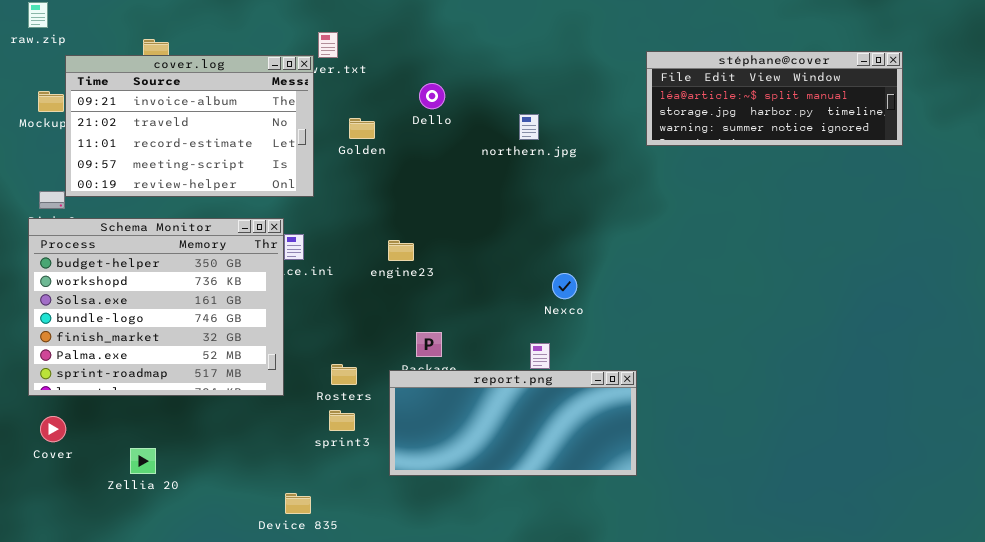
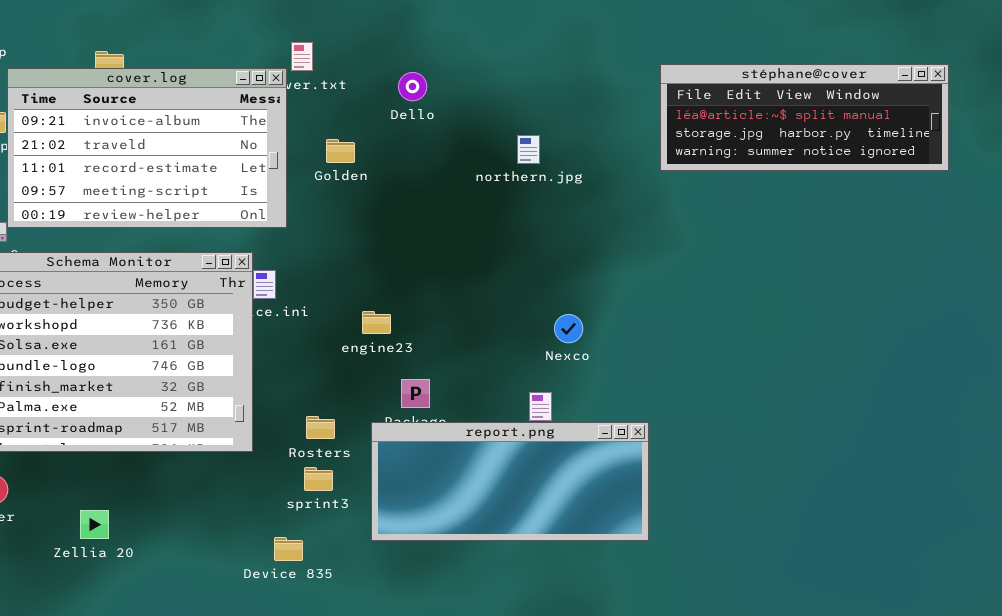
Dello: [419,83,445,109] -> [398,72,427,101], moved
engine23: [388,240,414,261] -> [362,311,391,334], moved
Device 835: [285,493,311,514] -> [274,537,303,561], moved

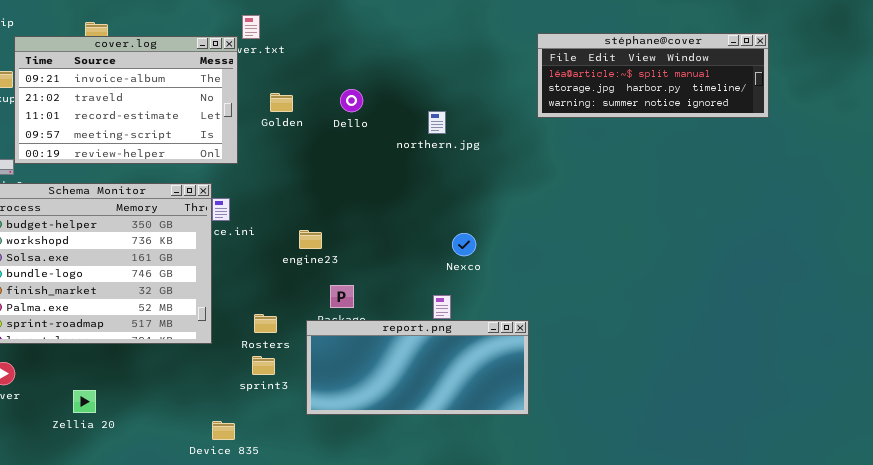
Dello: [398,72,427,101] -> [340,89,363,112], moved
northern.jpg: [517,135,540,164] -> [428,111,446,134], moved
Device 835: [274,537,303,561] -> [212,421,235,440], moved

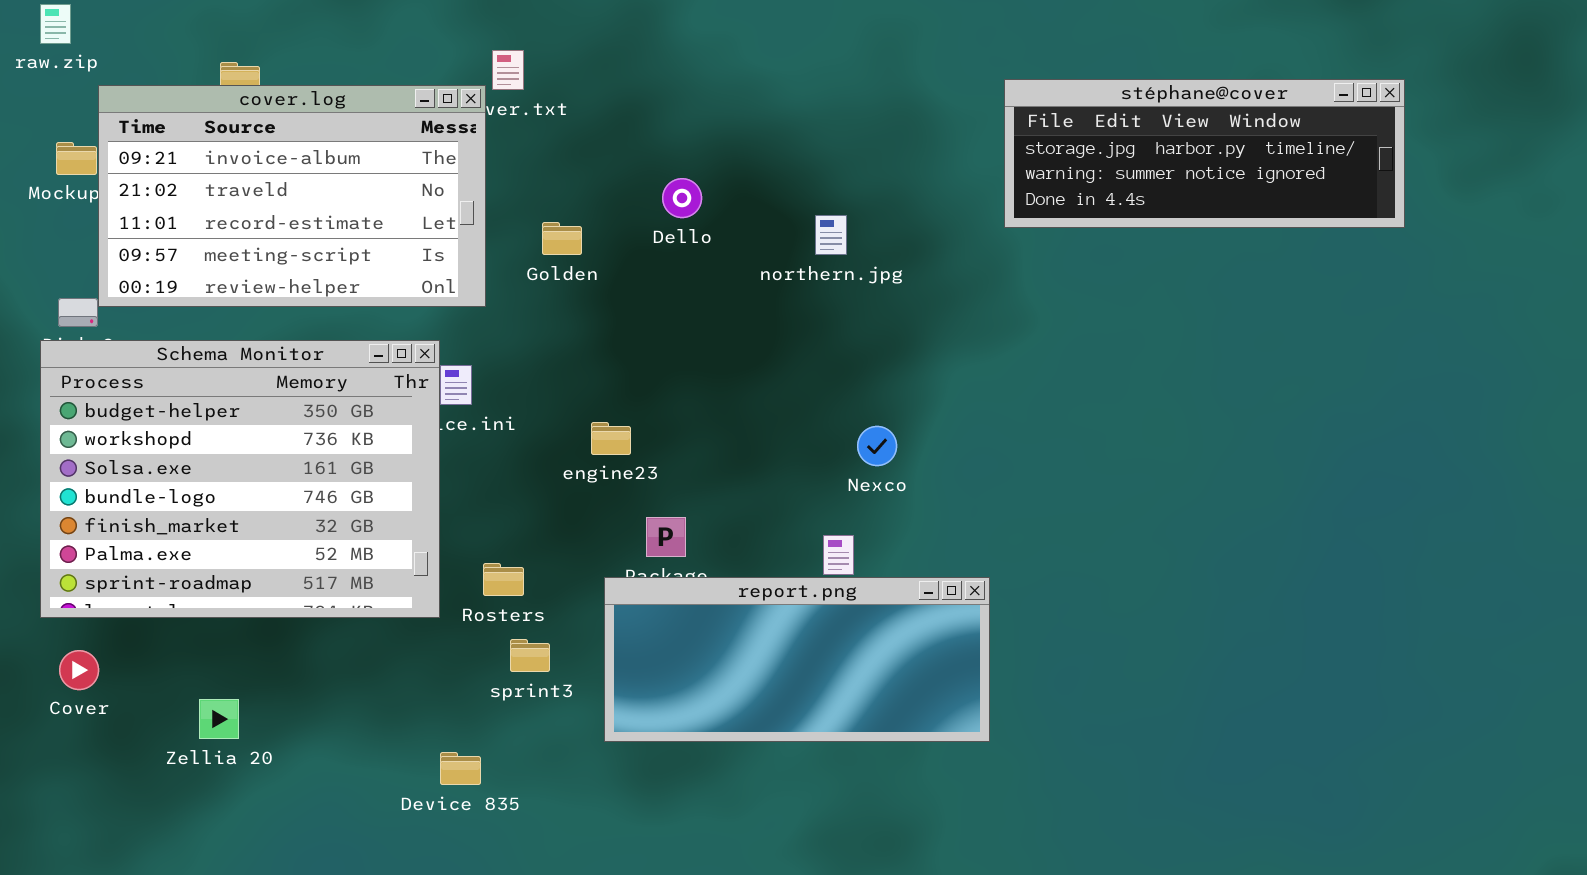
stéphane@cover: [537,33,769,118] -> [1004,79,1405,228], scrolled down 1 row
Golden: [270,93,293,112] -> [542,222,582,255], moved
Rosters: [254,314,277,333] -> [483,563,524,596], moved

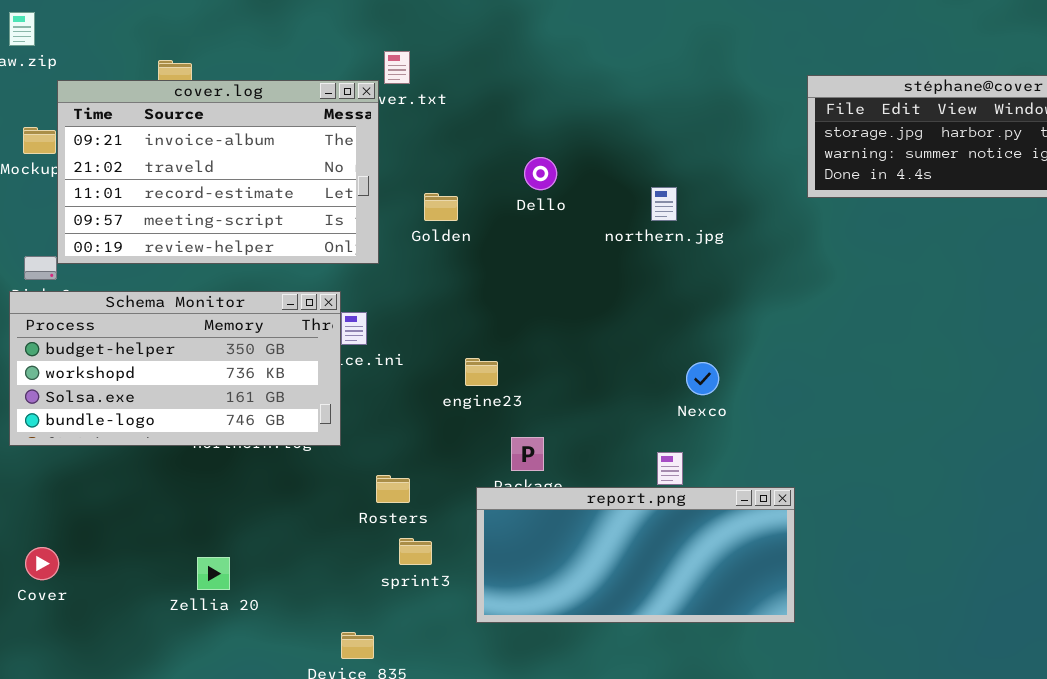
Schema Monitor: [40,340,440,618] -> [9,291,341,446], resized
Zellia 20: [199,699,239,739] -> [197,557,230,590], moved

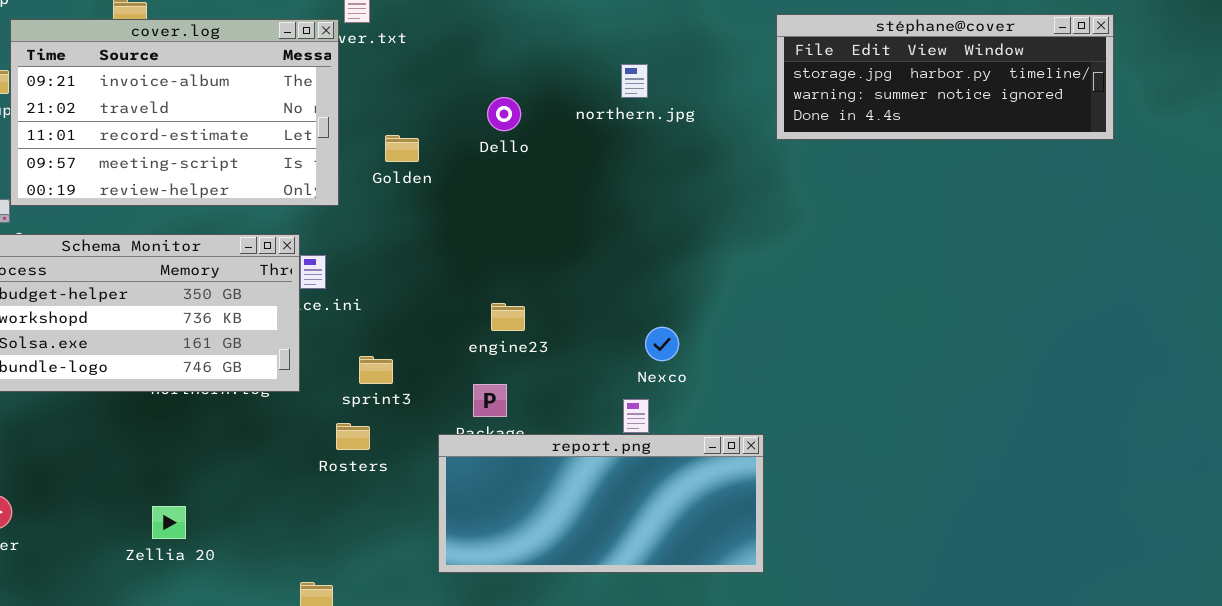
northern.jpg: [651,187,677,221] -> [621,64,648,98], moved
engine23: [465,358,498,386] -> [491,303,525,331], moved
Nexco: [686,362,719,395] -> [645,327,679,361], moved
sprint3: [399,538,432,565] -> [359,356,393,384], moved

